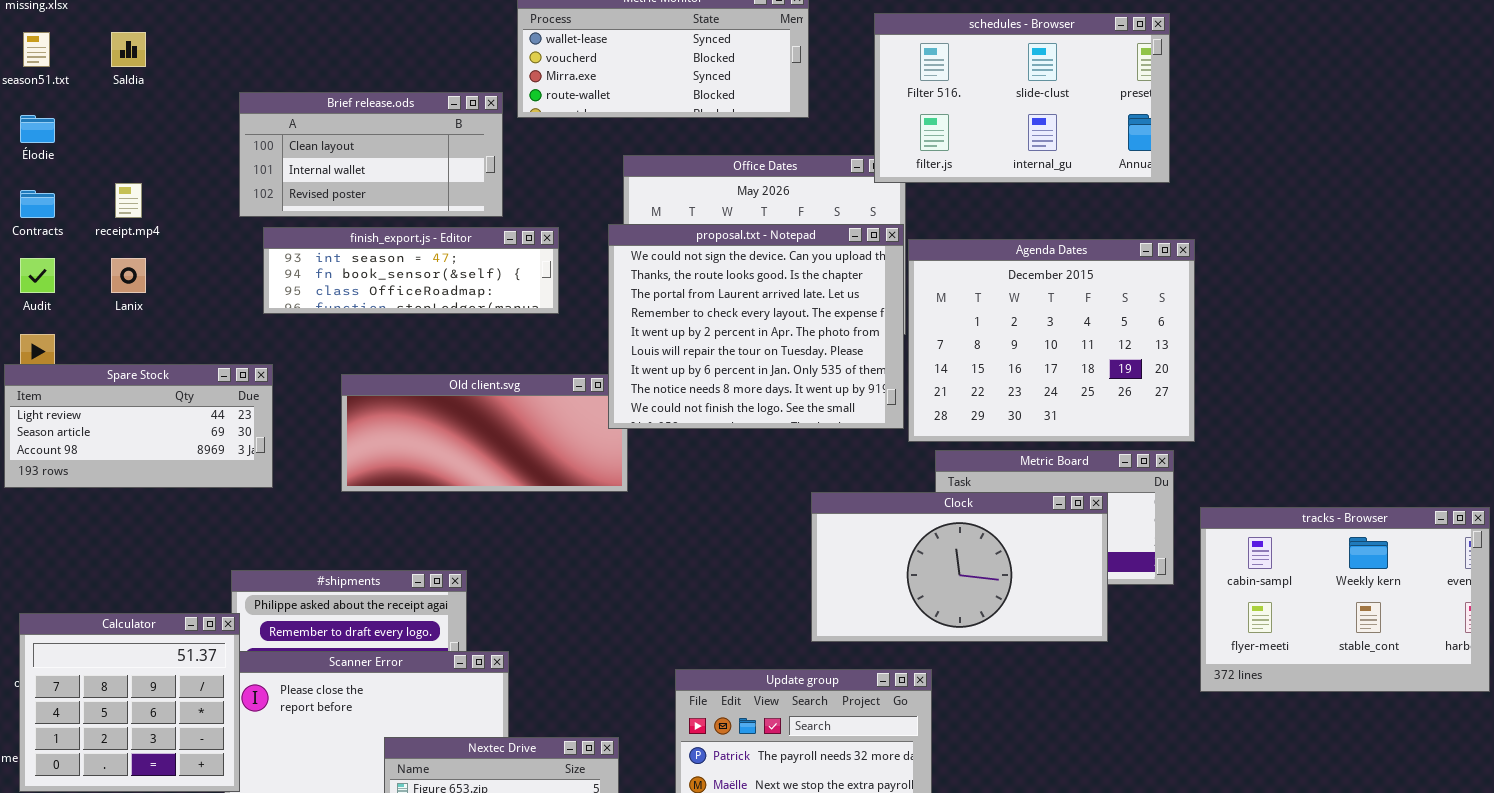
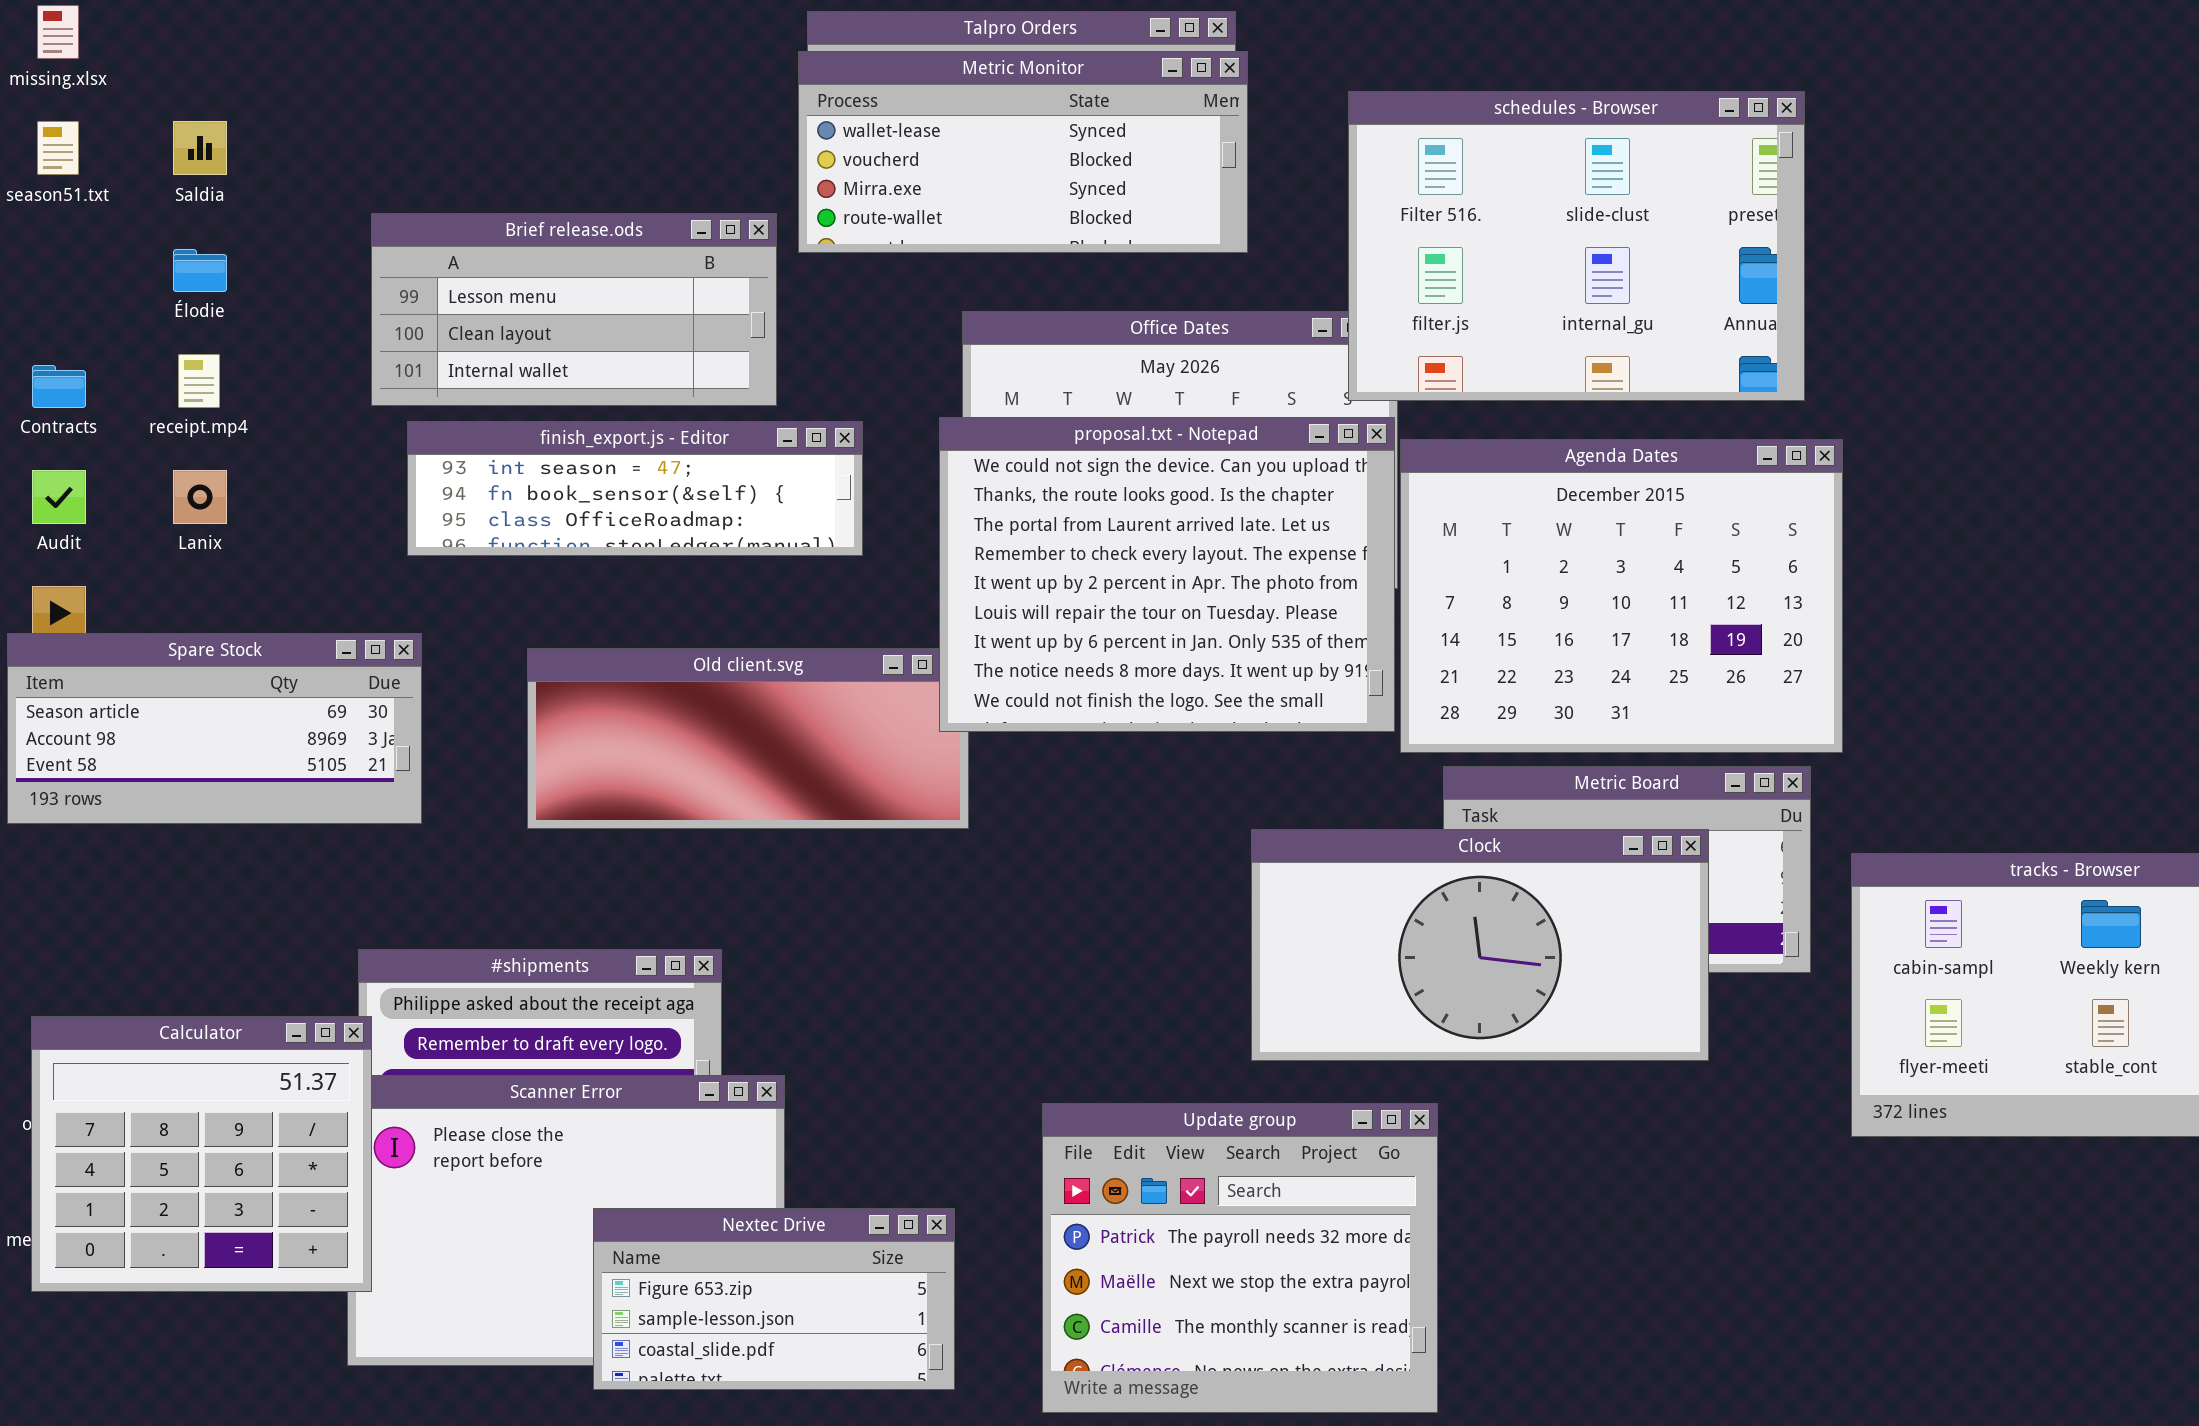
schedules - Browser: [874,13,1170,183] -> [1348,91,1805,401], resized
Brief release.ods: [239,92,503,217] -> [371,213,777,406], scrolled up 1 row
Élodie: [20,115,55,143] -> [173,249,227,292], moved
Spare Stock: [4,364,273,488] -> [7,633,422,824], scrolled down 1 row

